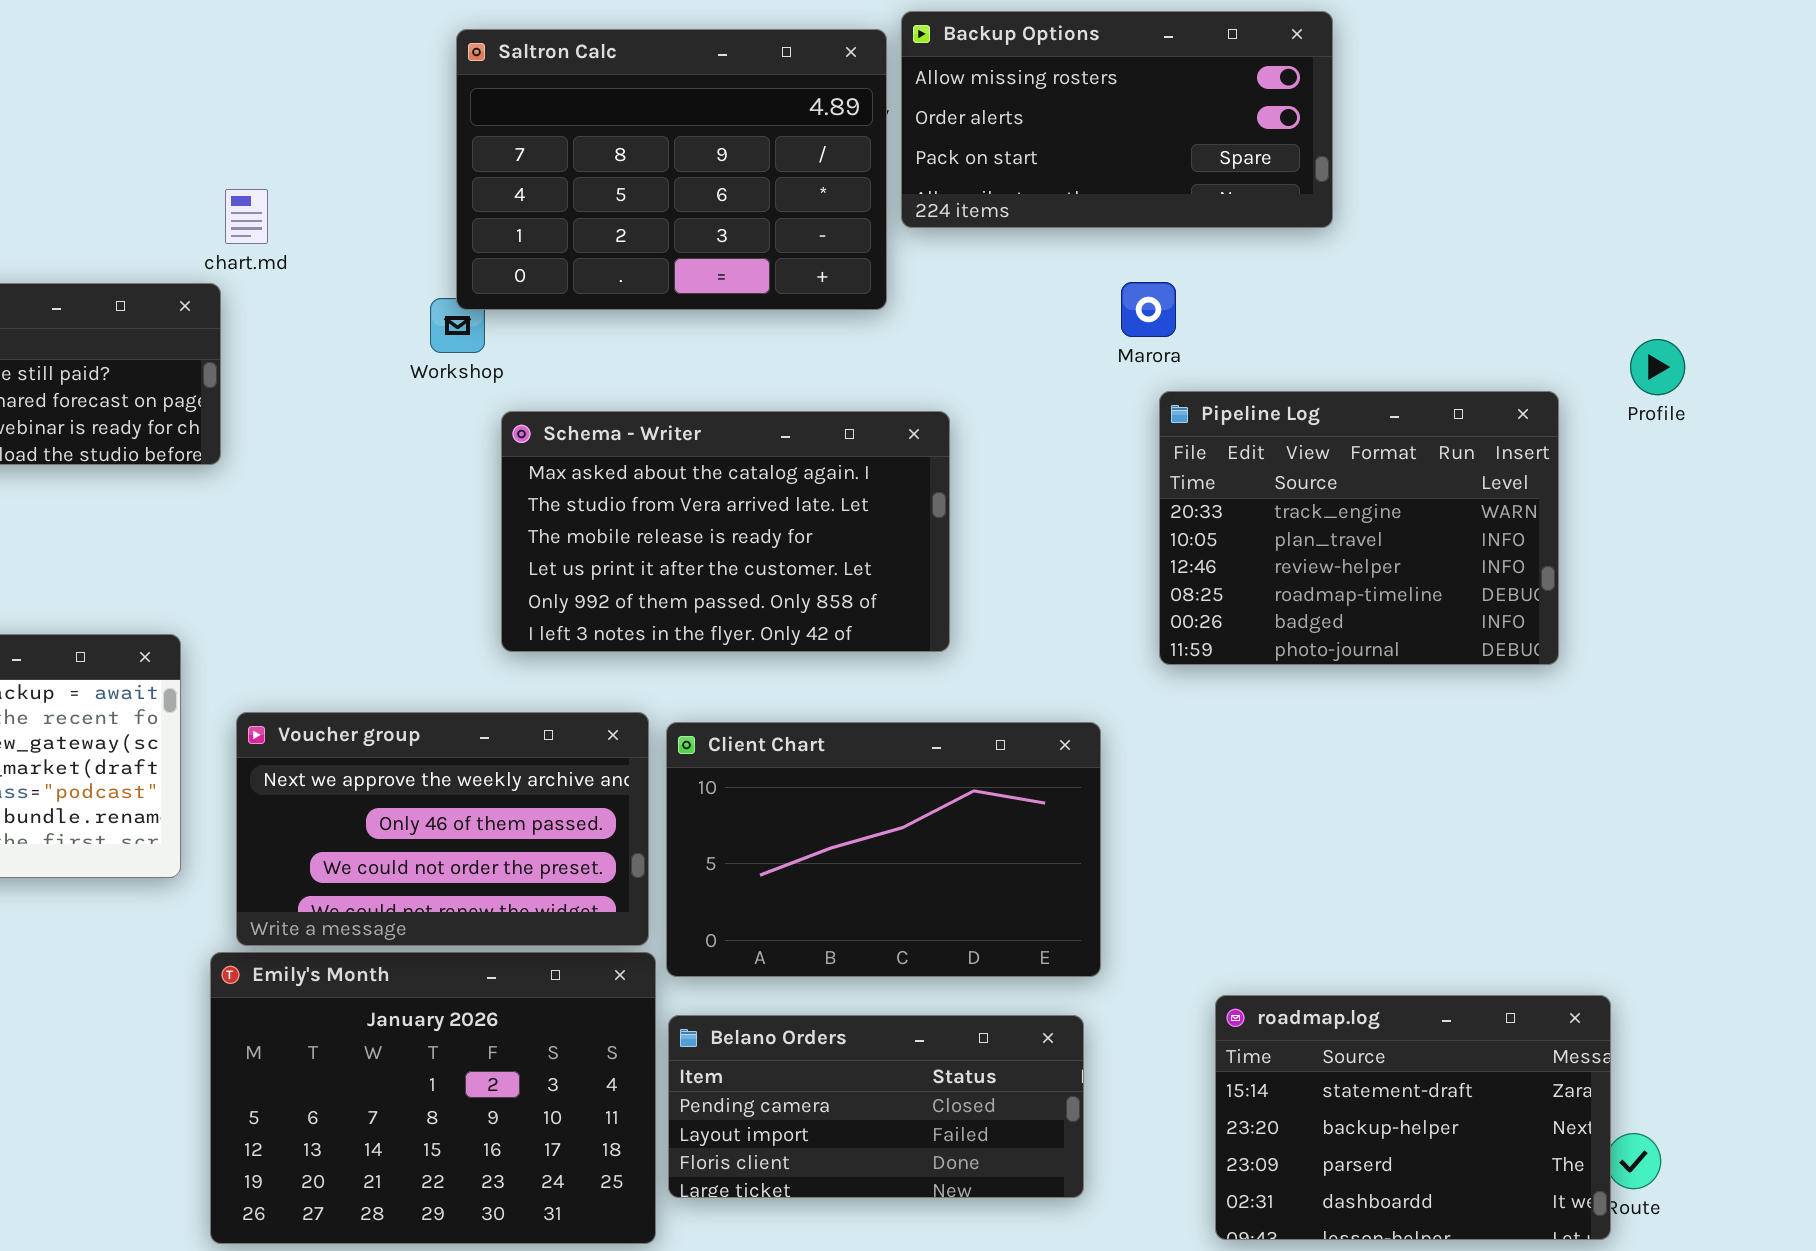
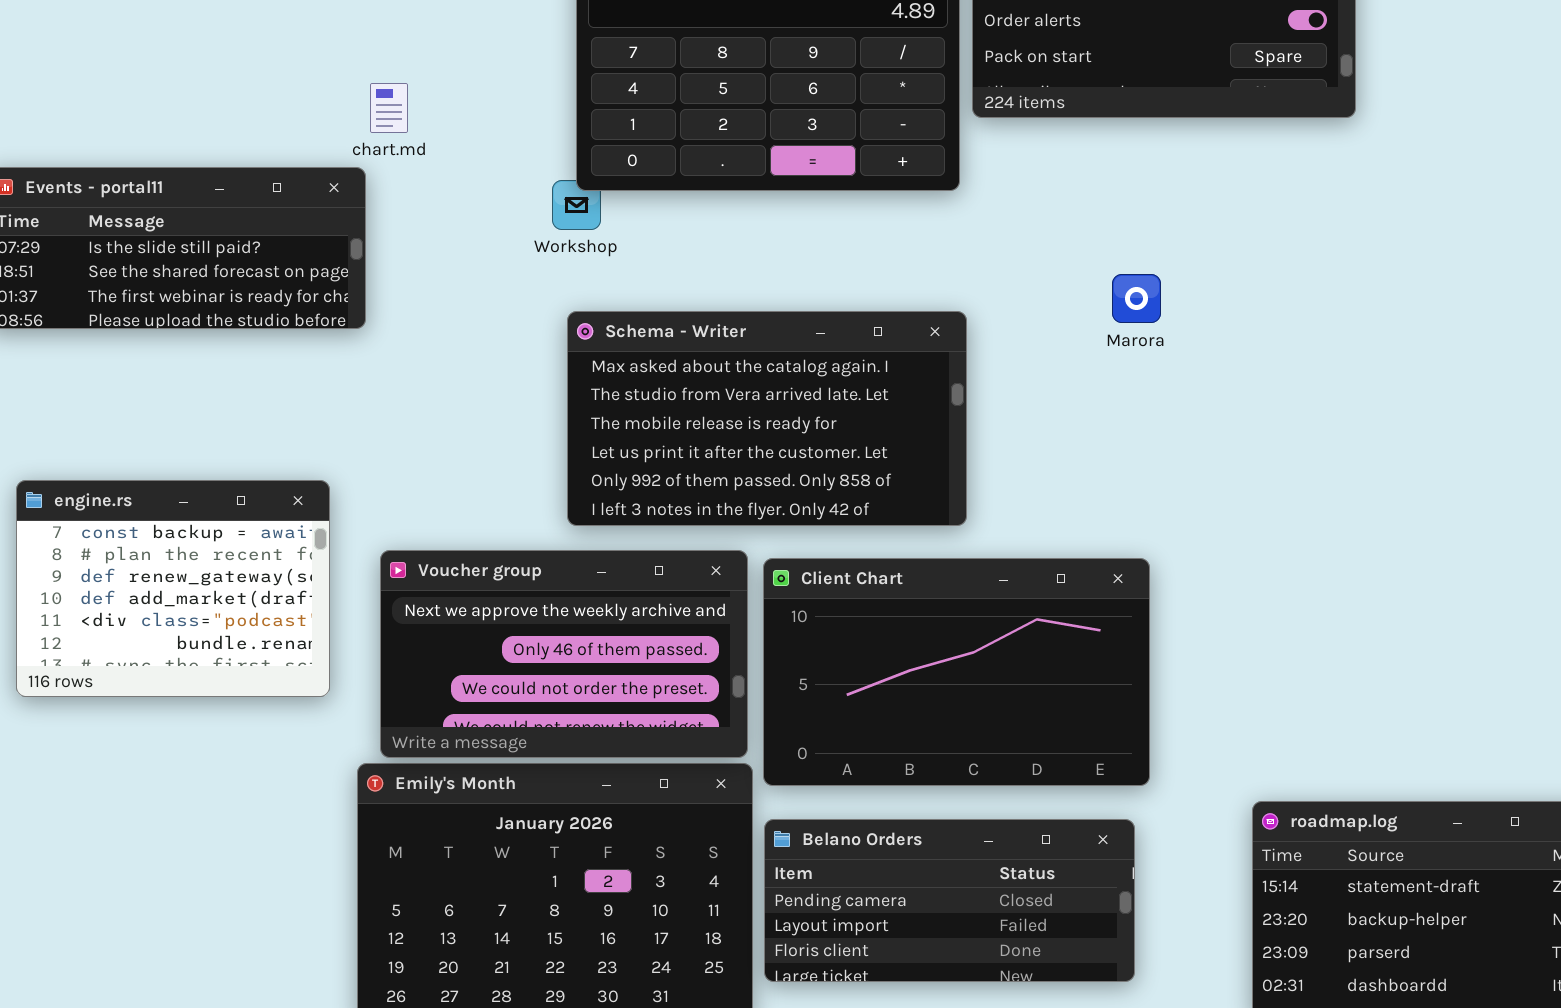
Marora: [1121,282,1176,337] -> [1112,274,1161,323], moved
Pipeline Log: [1159,391,1559,665] -> none, closed
Schema - Writer: [501,411,950,652] -> [567,311,967,526], moved

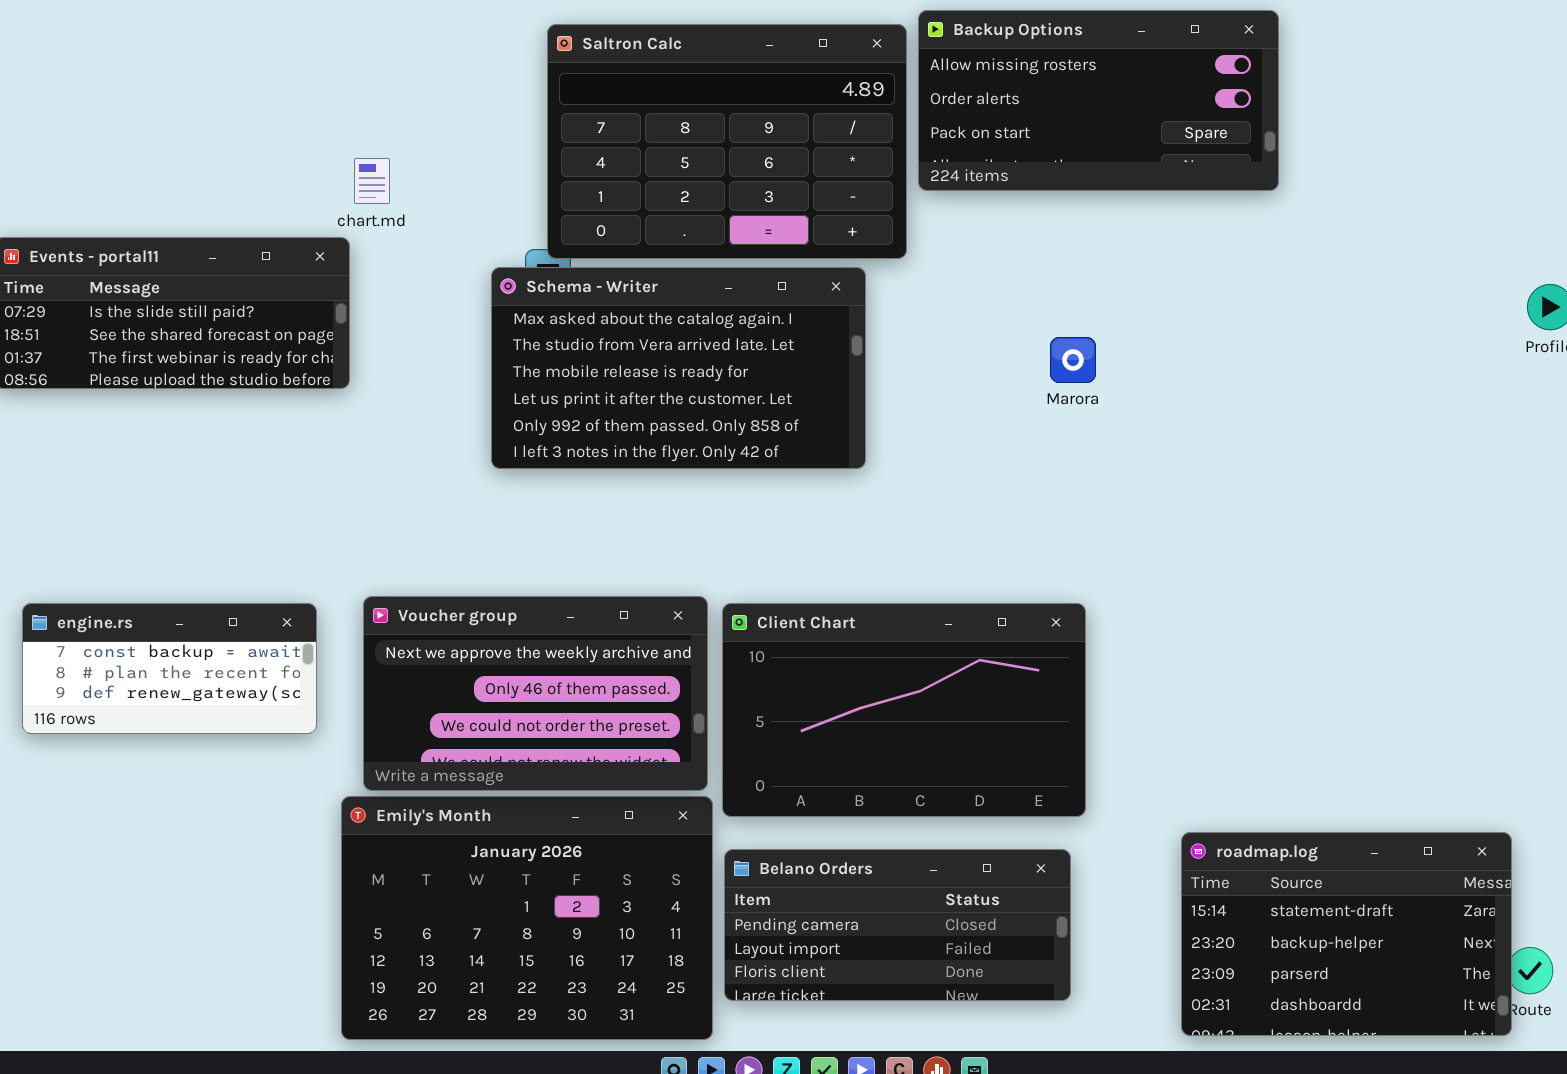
Schema - Writer: [567,311,967,526] -> [491,267,866,469], moved
engine.rs: [16,480,330,697] -> [22,603,317,734], resized

